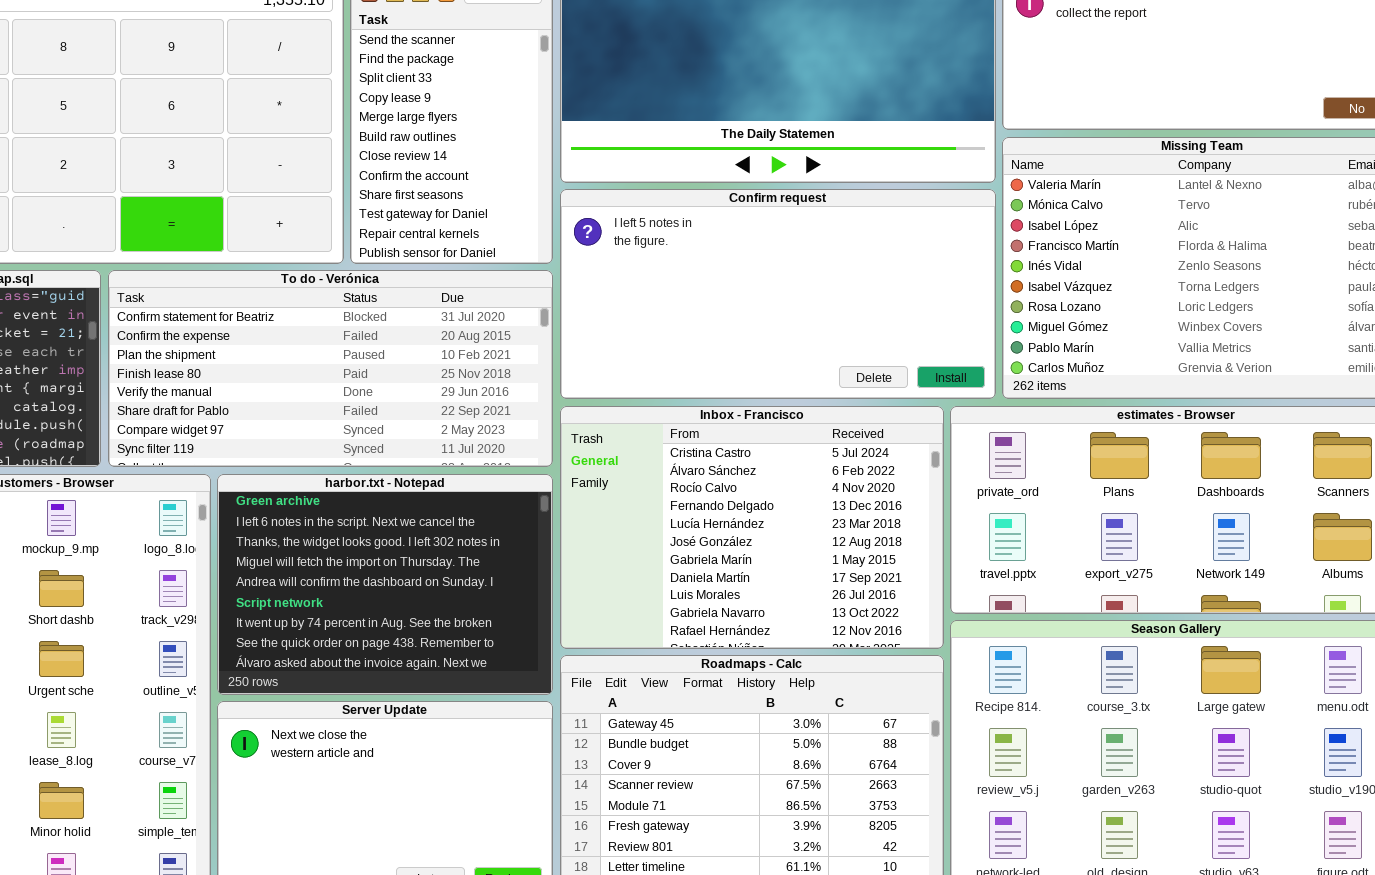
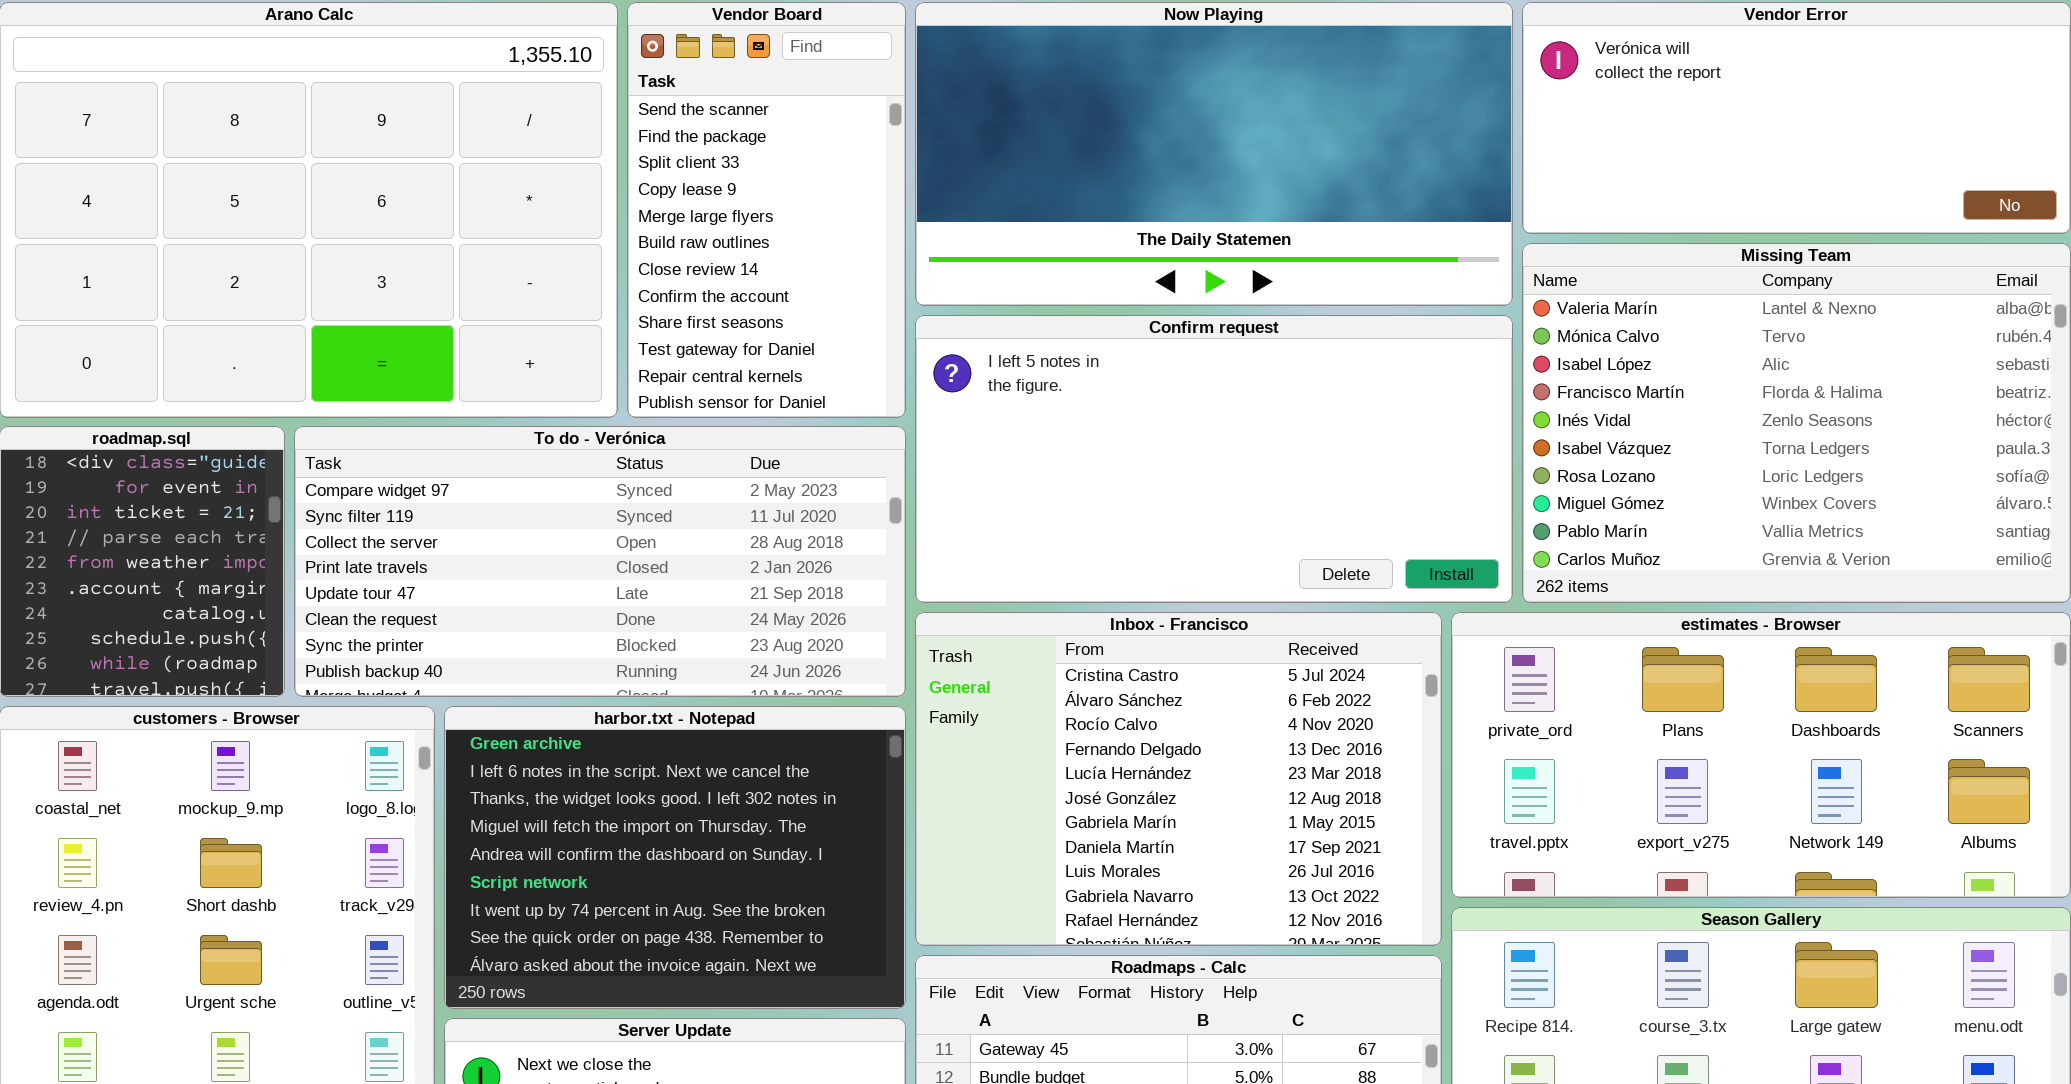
To do - Verónica: [108,270,553,467] -> [294,426,906,697], scrolled down 6 rows

